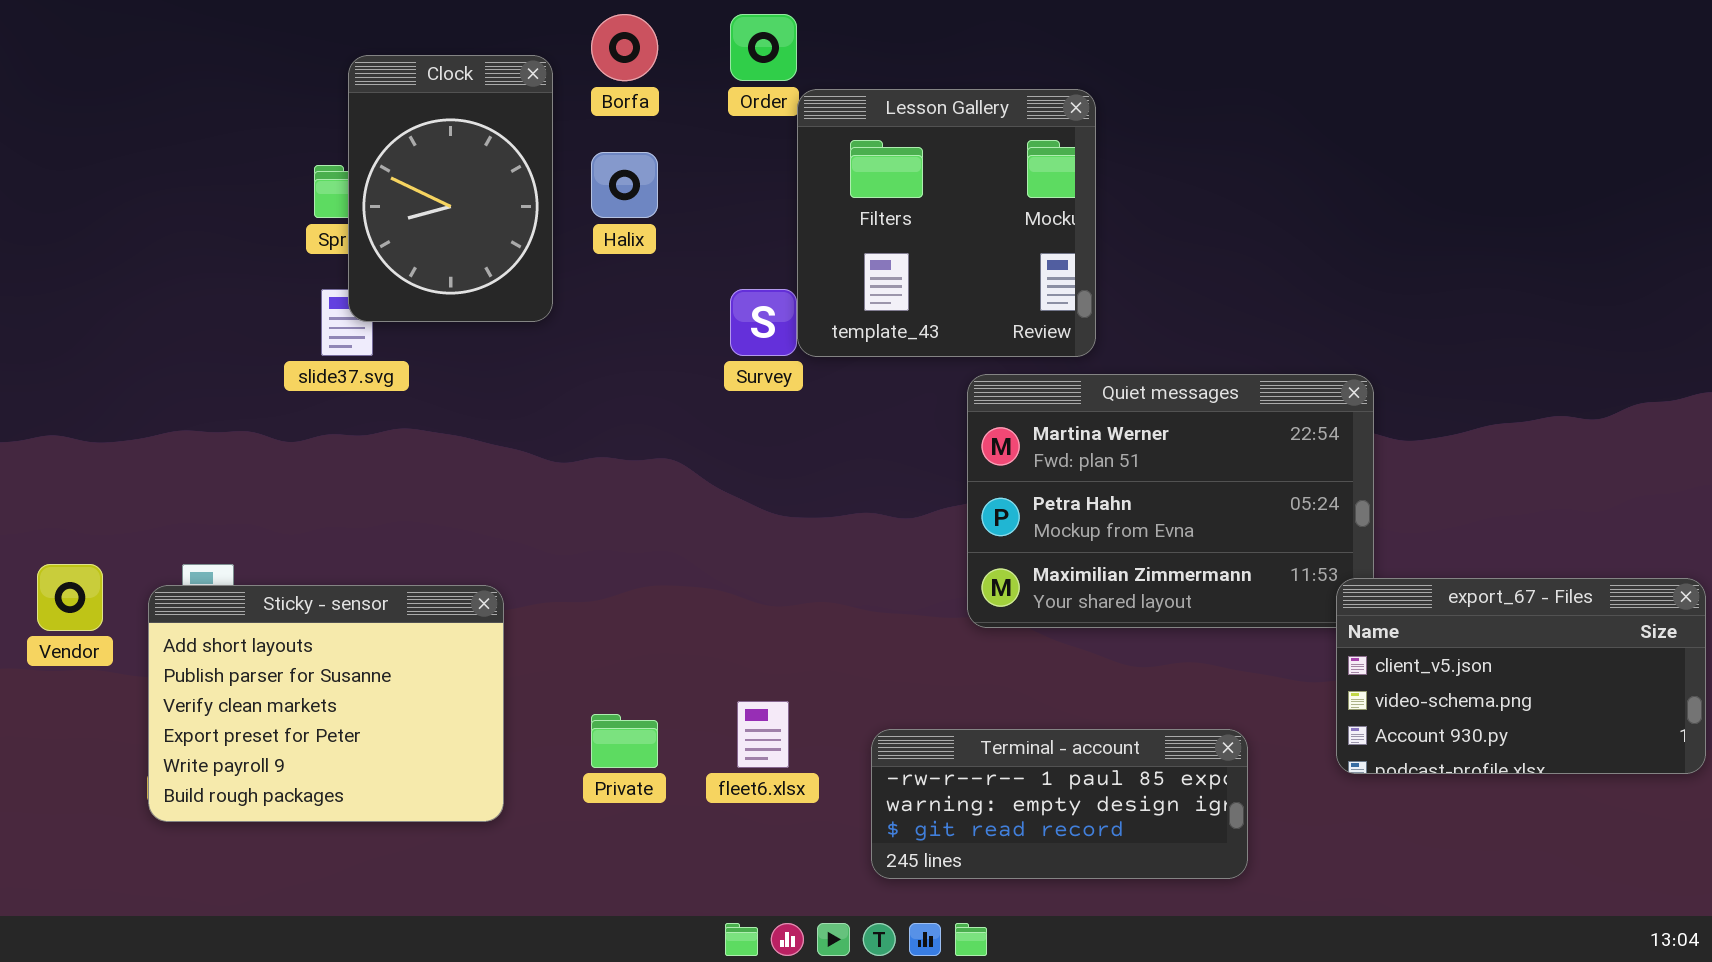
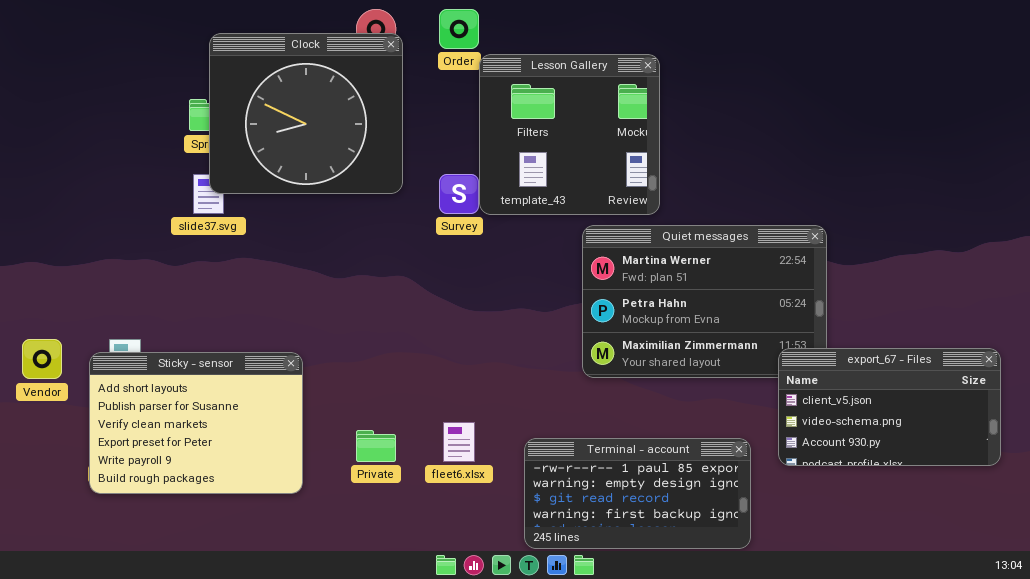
Clock: [348,55,553,322] -> [209,33,403,194], resized
export_67 - Files: [1336,578,1706,774] -> [778,348,1001,466], moved
Terminal - account: [871,729,1248,879] -> [524,438,751,549], resized

